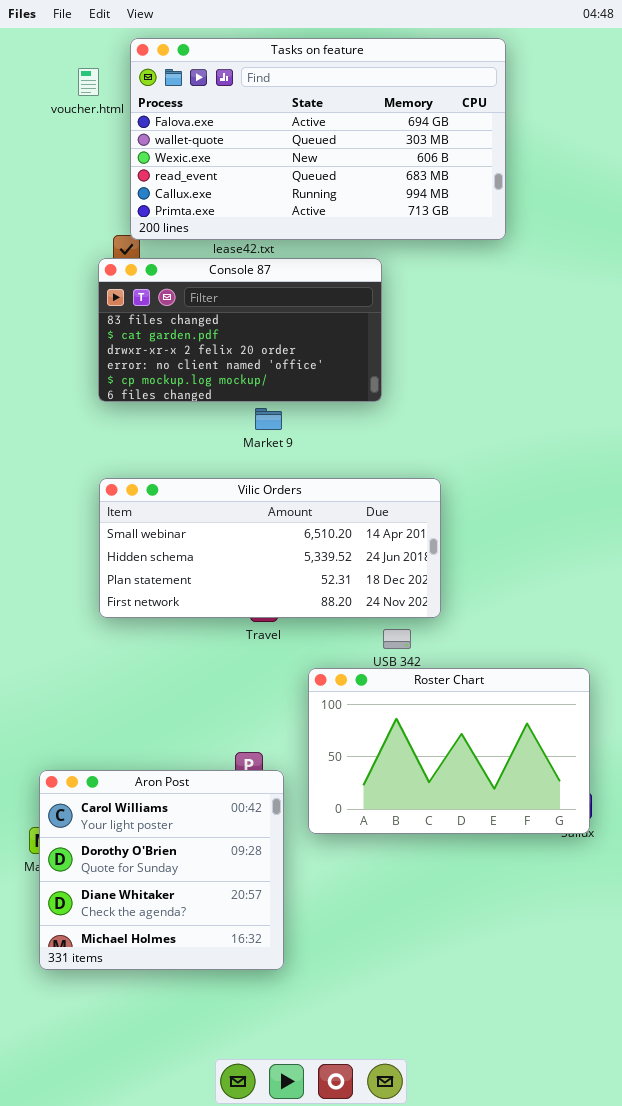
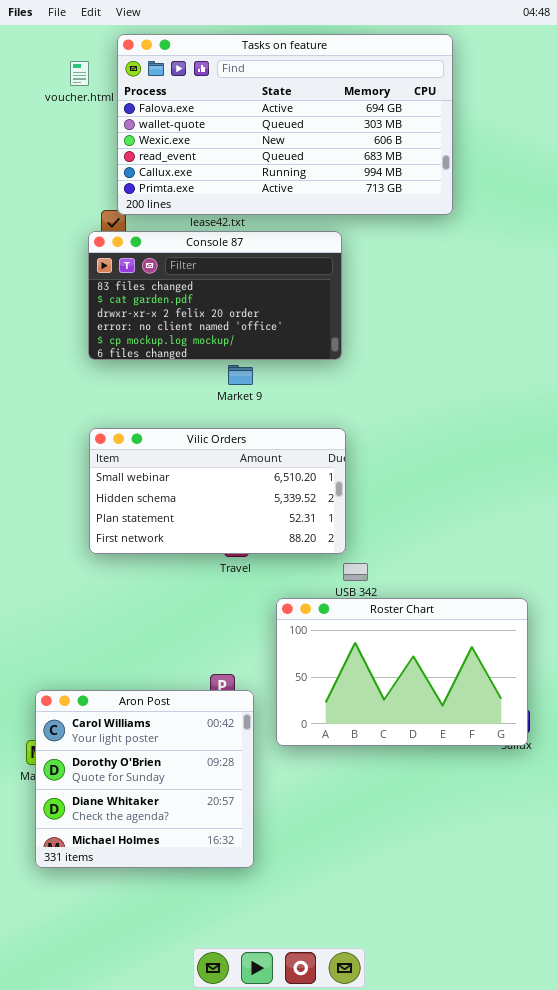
Vilic Orders: [99,478,441,618] -> [89,428,346,554], resized

